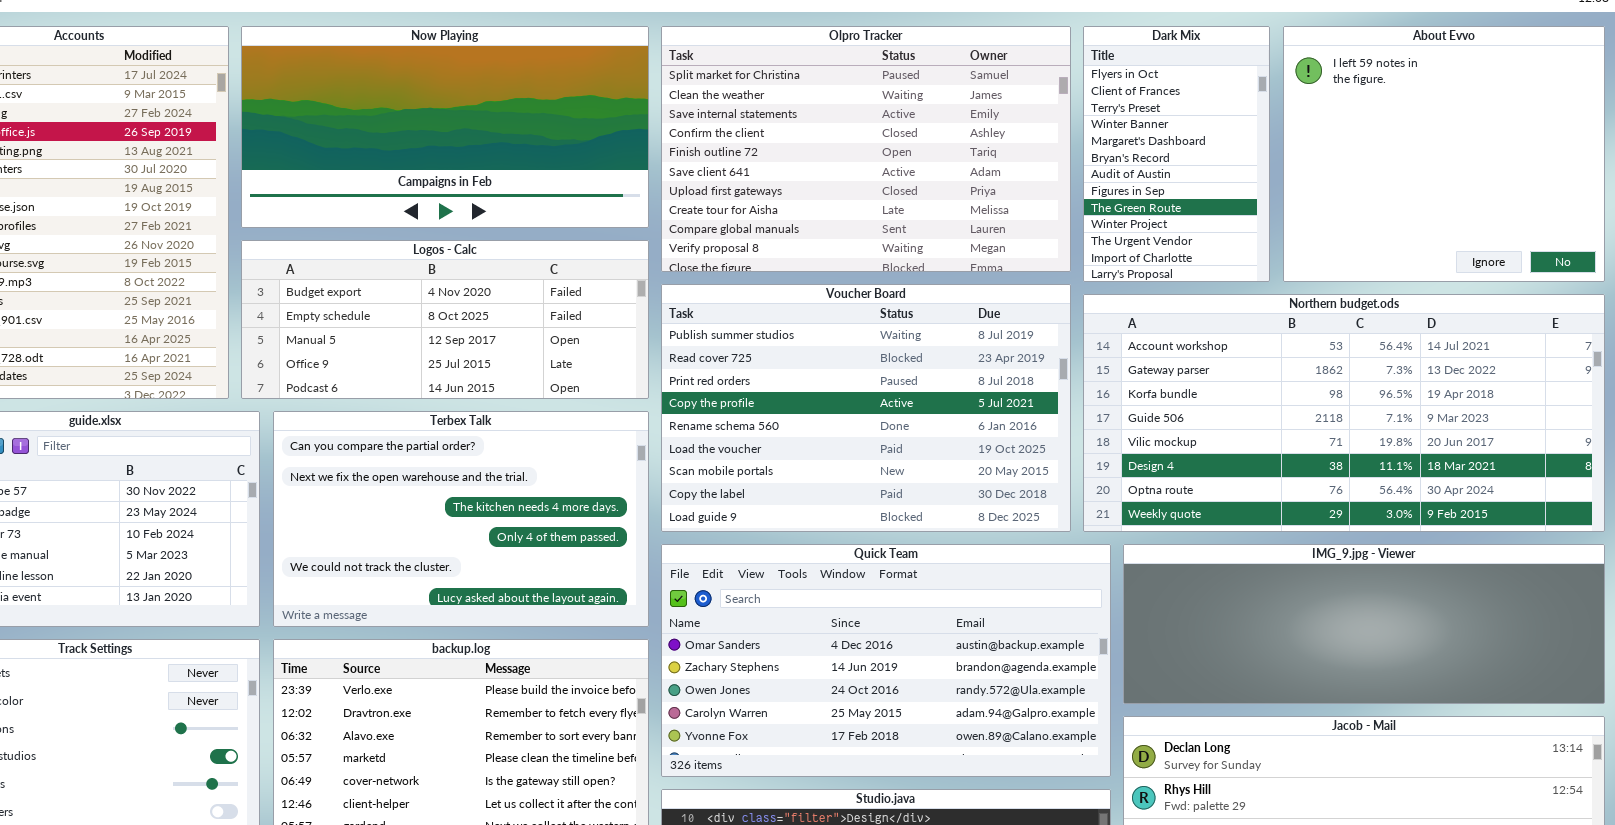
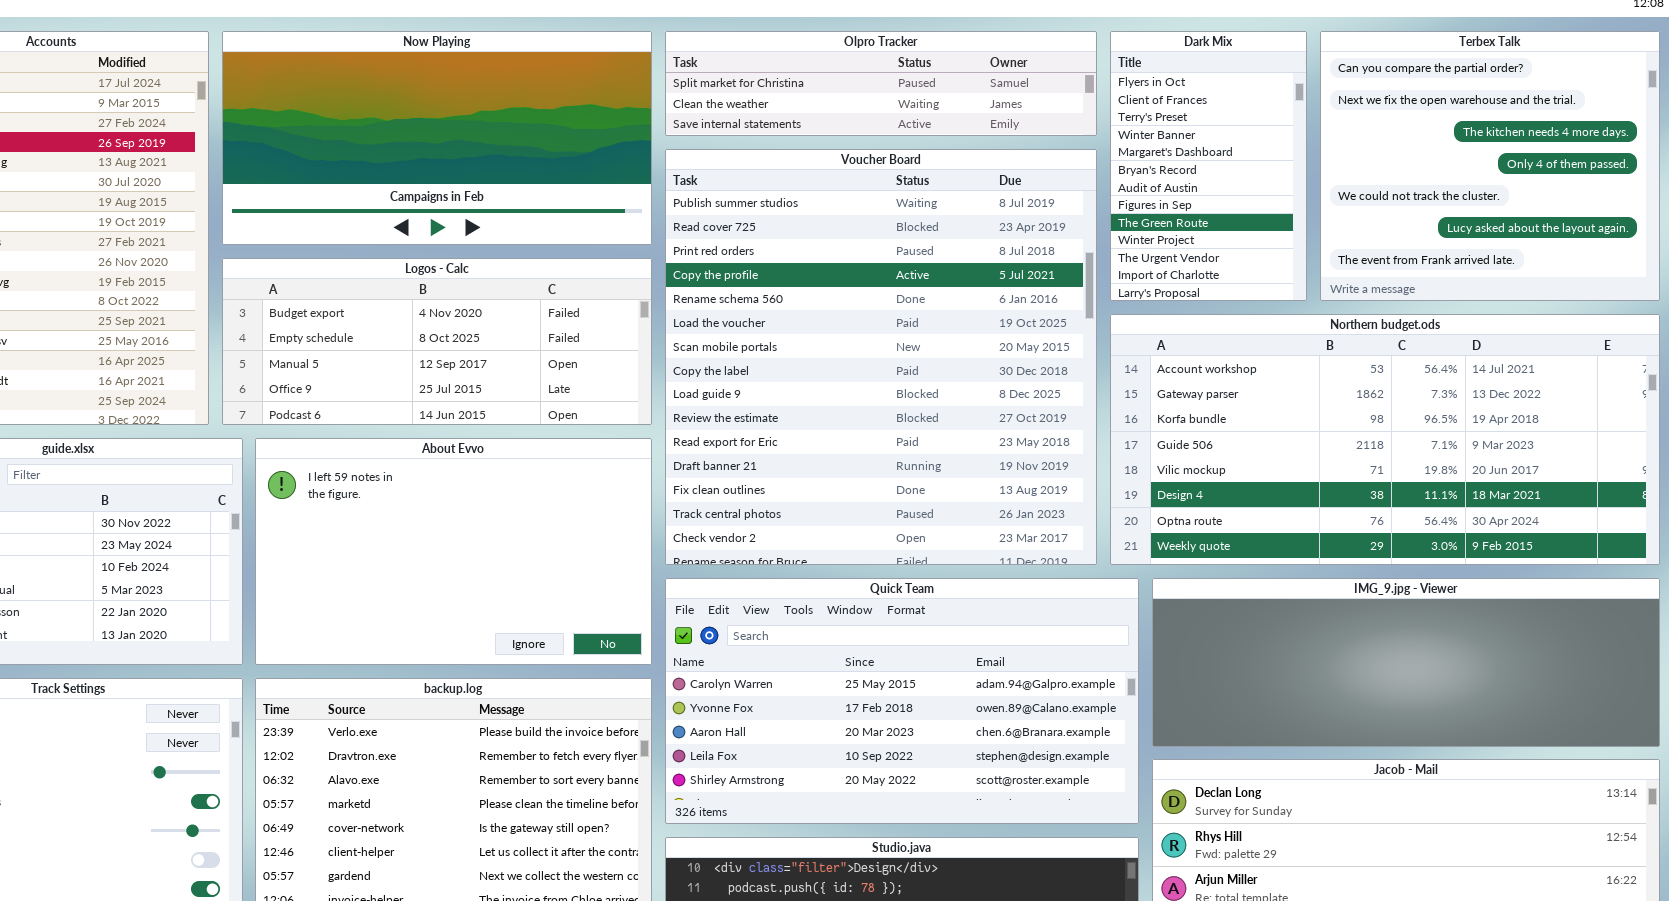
Olpro Tracker: [661,26,1071,272] -> [665,31,1097,136], resized
About Evvo: [1283,26,1605,282] -> [255,438,652,665], moved, resized
Voucher Board: [661,284,1071,532] -> [665,149,1097,565], resized
Terbex Talk: [273,411,649,627] -> [1320,31,1660,301], moved, resized
Quick Team: [661,544,1111,777] -> [665,578,1139,824], scrolled down 3 rows

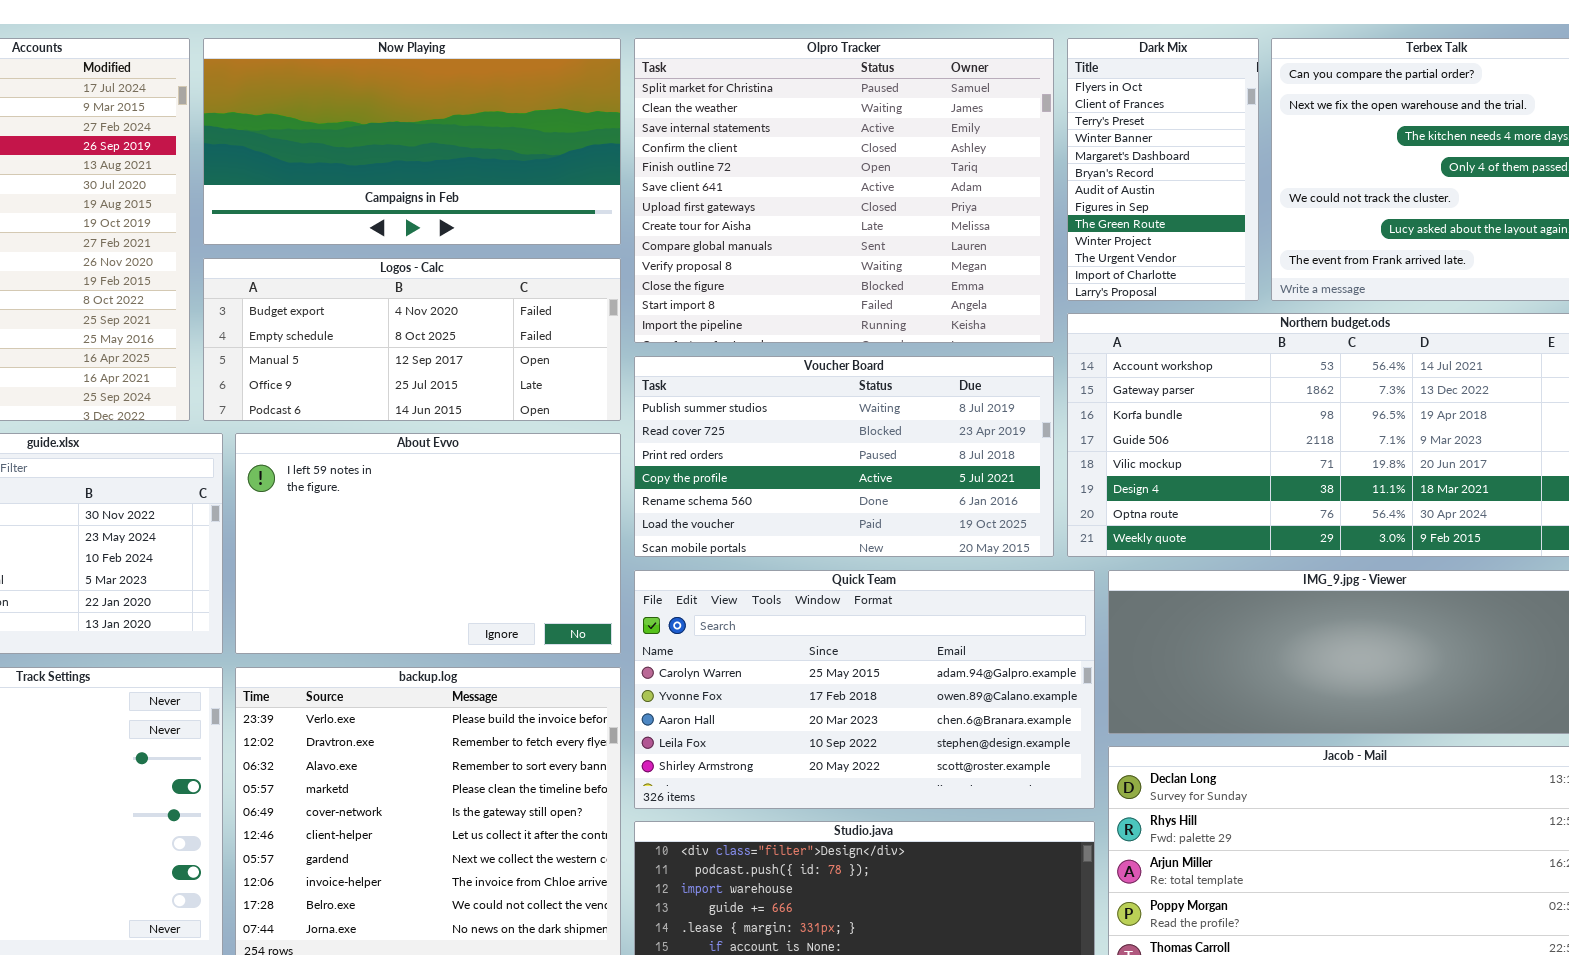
Olpro Tracker: [665,31,1097,136] -> [634,38,1054,343], resized
Voucher Board: [665,149,1097,565] -> [634,356,1054,557], resized

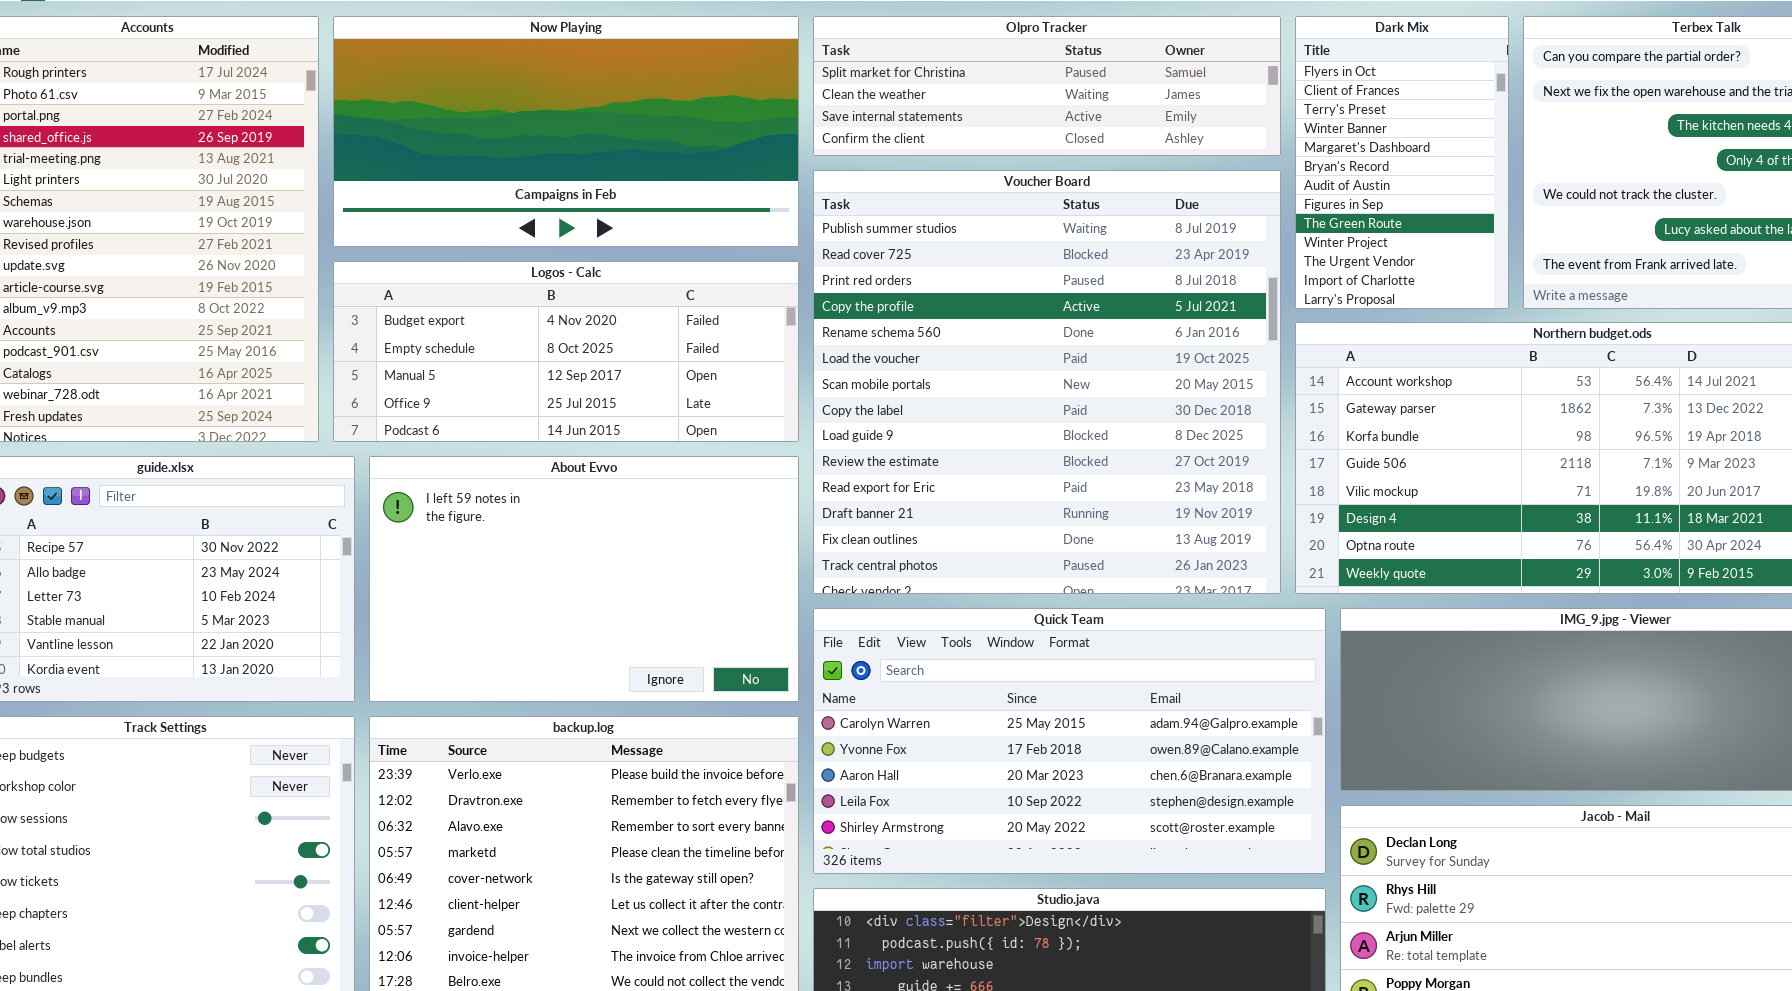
Olpro Tracker: [634,38,1054,343] -> [813,16,1281,156], resized
Voucher Board: [634,356,1054,557] -> [813,170,1281,594], resized

